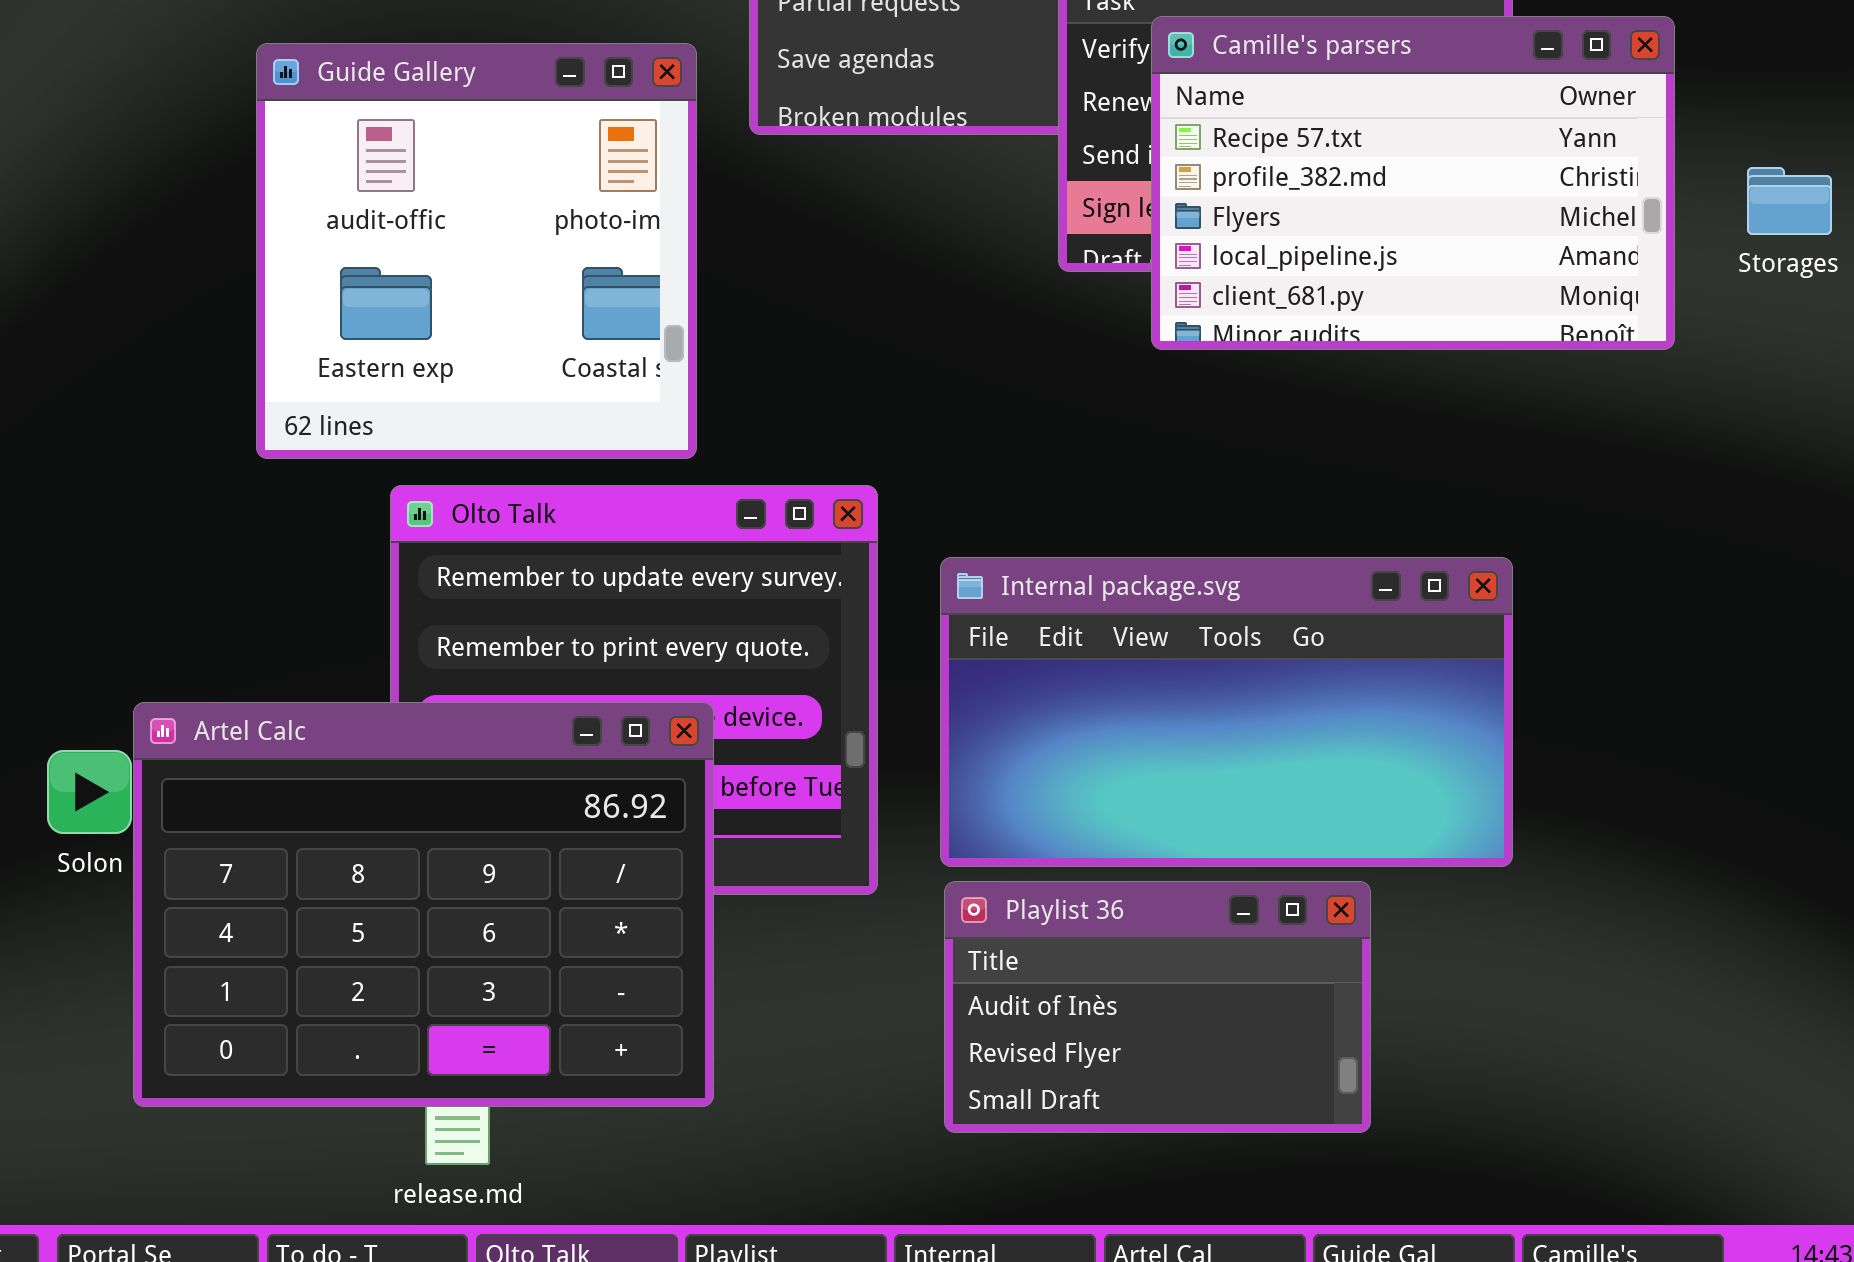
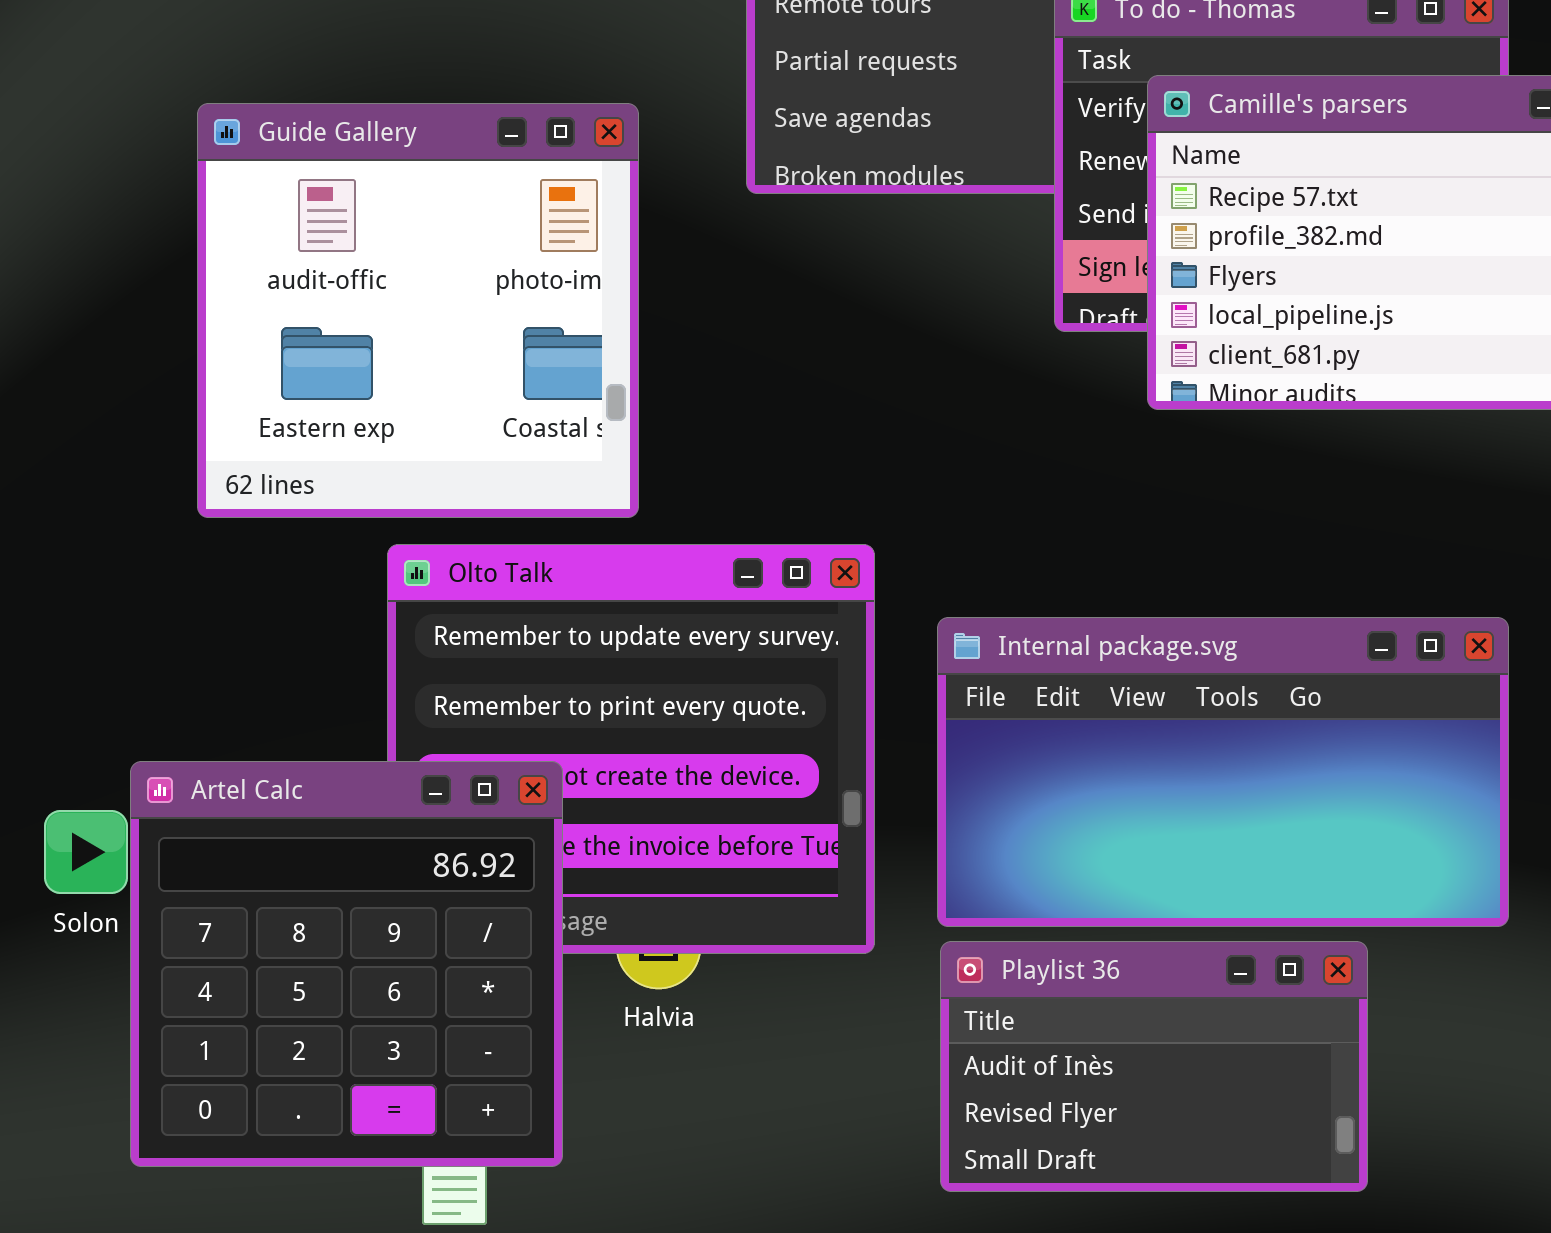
Guide Gallery: [256,43,697,459] -> [197,103,639,518], moved
Artel Calc: [133,702,714,1107] -> [130,761,563,1167], resized

